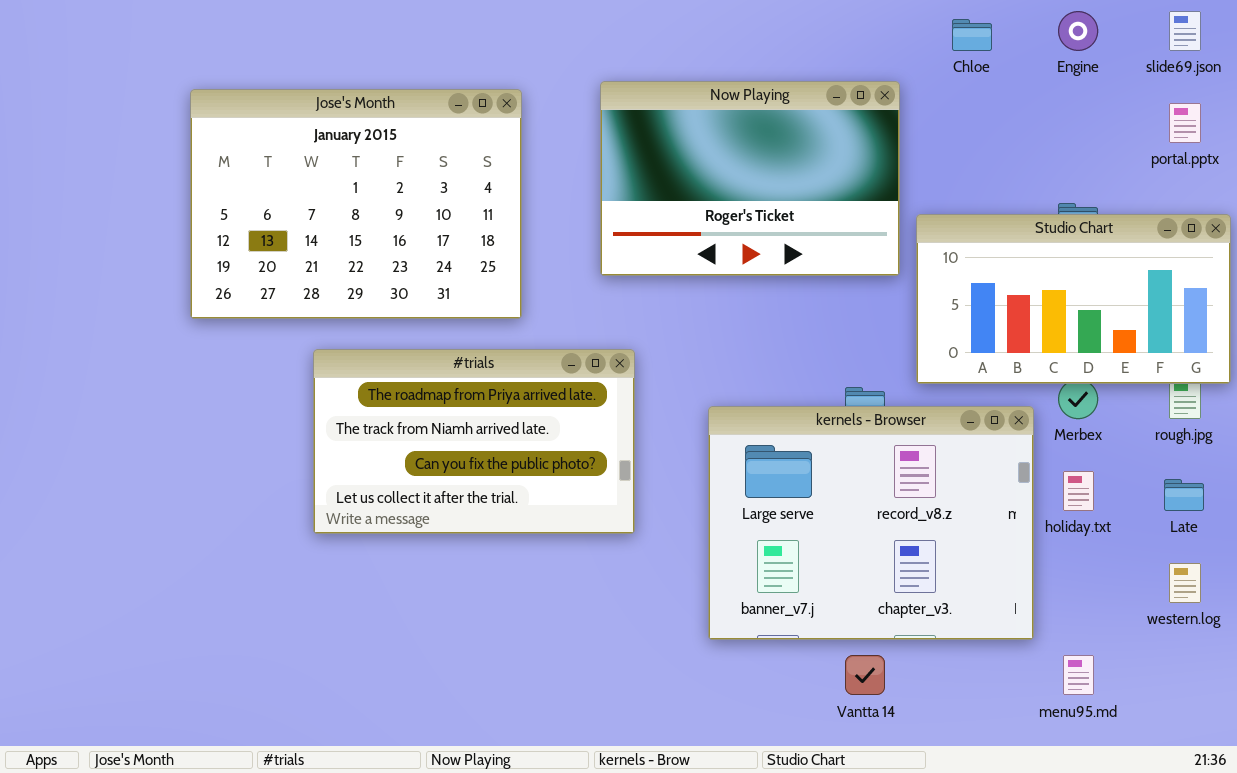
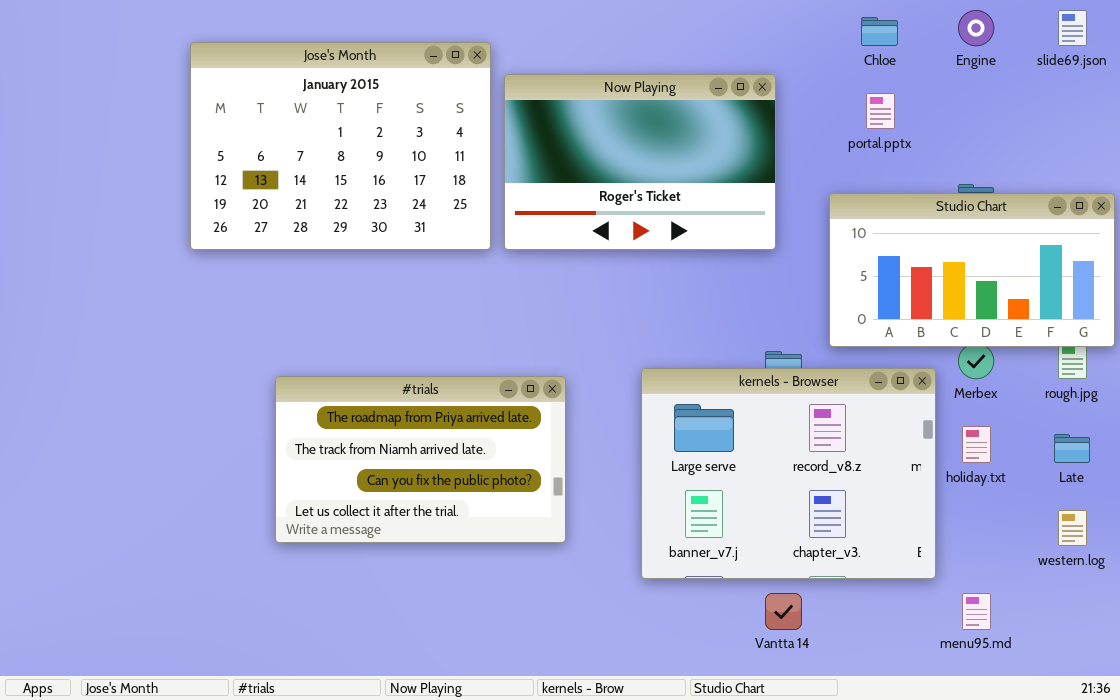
Now Playing: [600,81,900,276] -> [504,74,776,250], moved
Jose's Month: [190,89,522,319] -> [190,42,491,250], moved
portal.pptx: [1169,103,1201,143] -> [866,93,895,129], moved
#trials: [313,349,635,534] -> [275,376,566,543], moved

